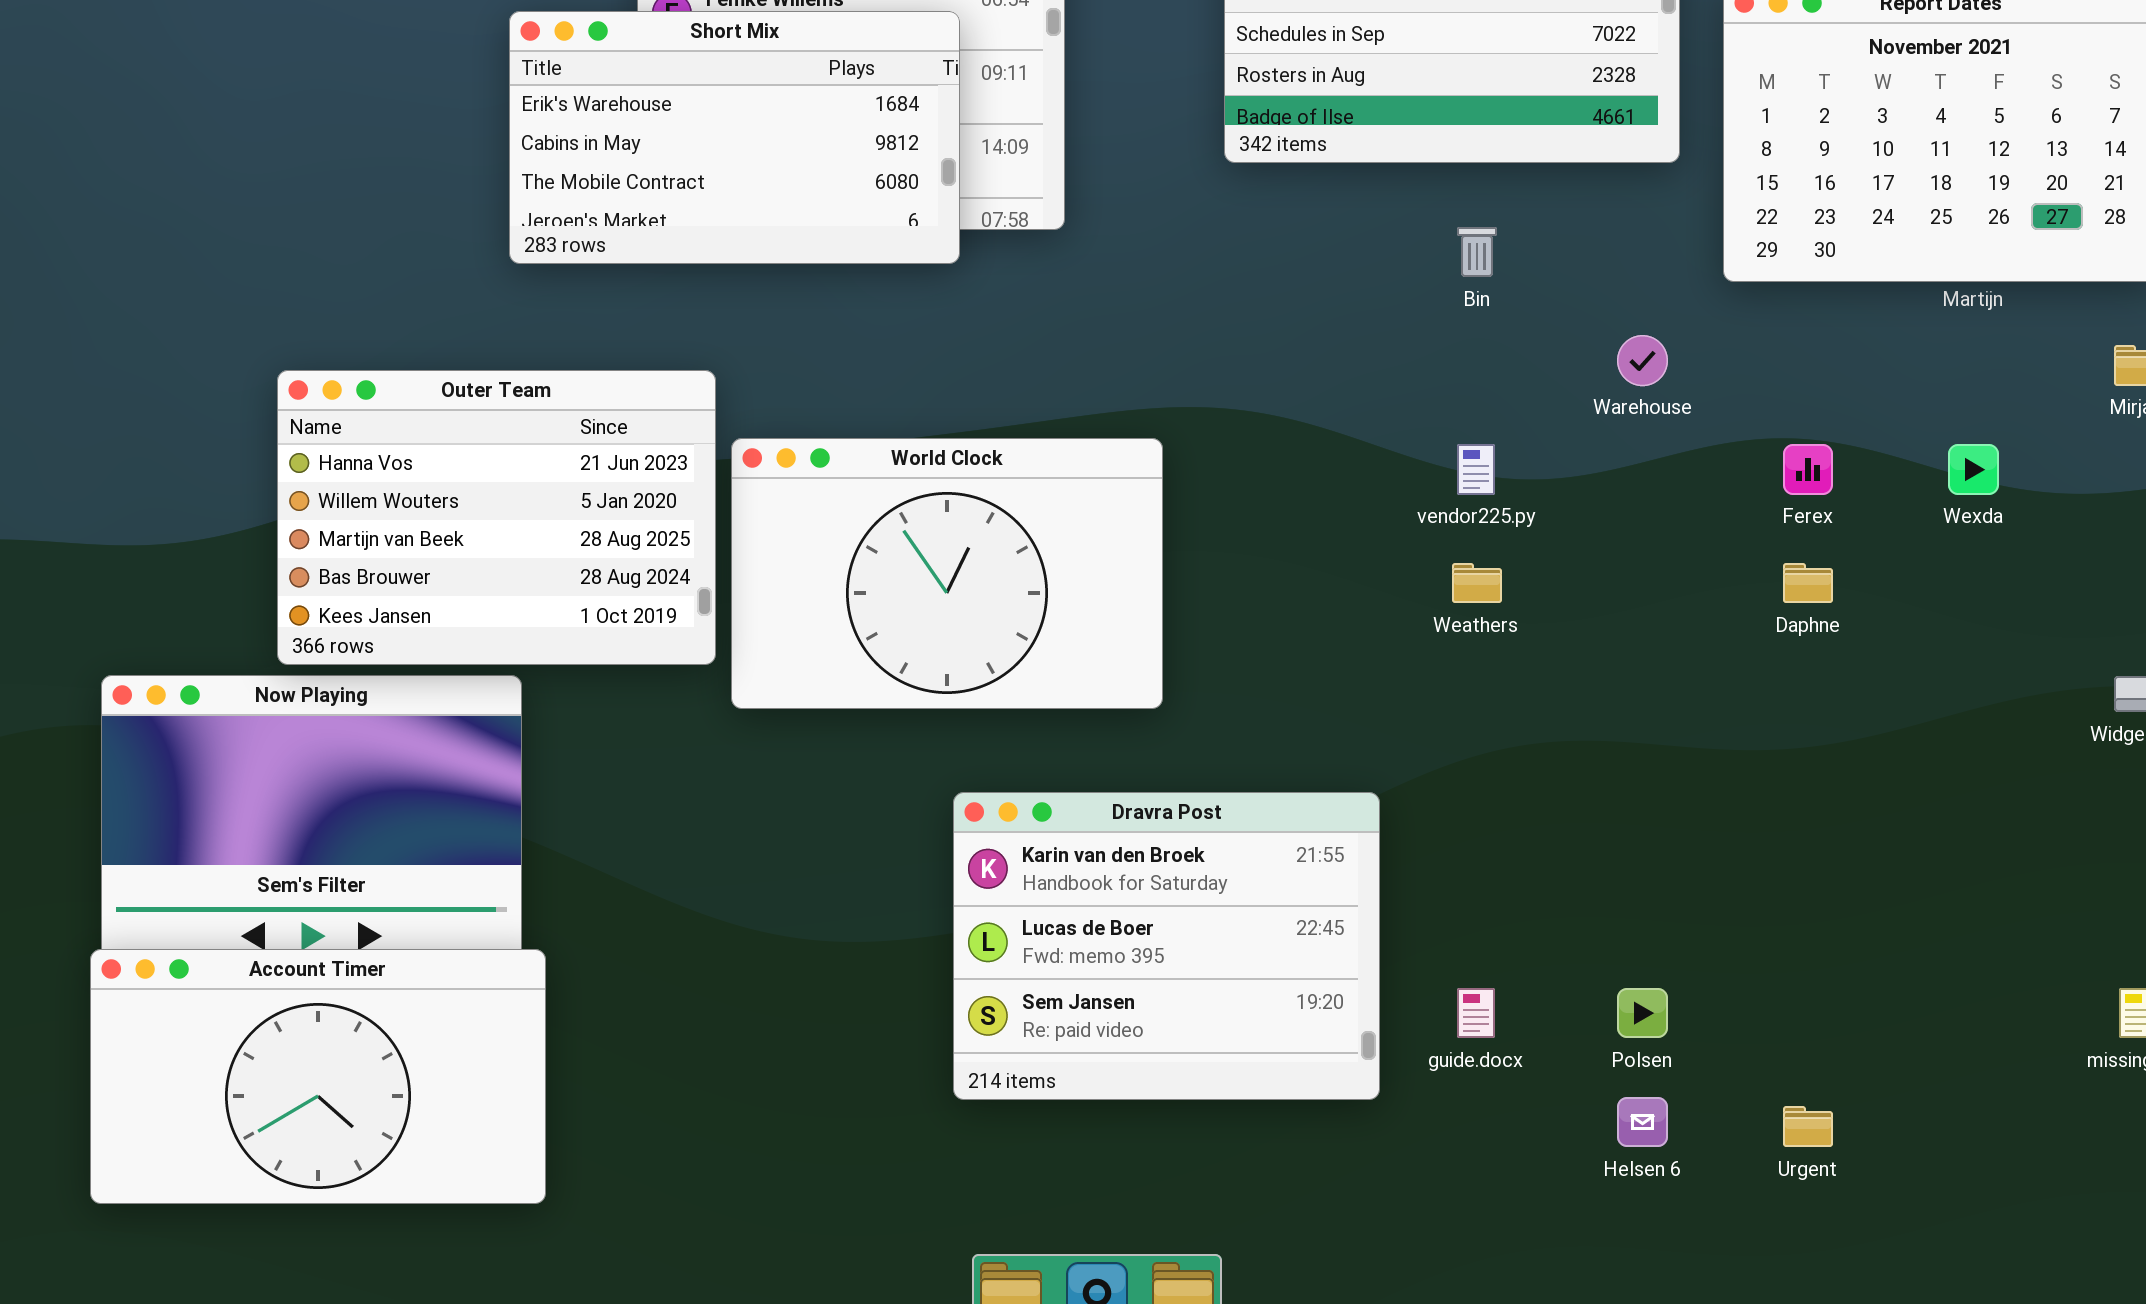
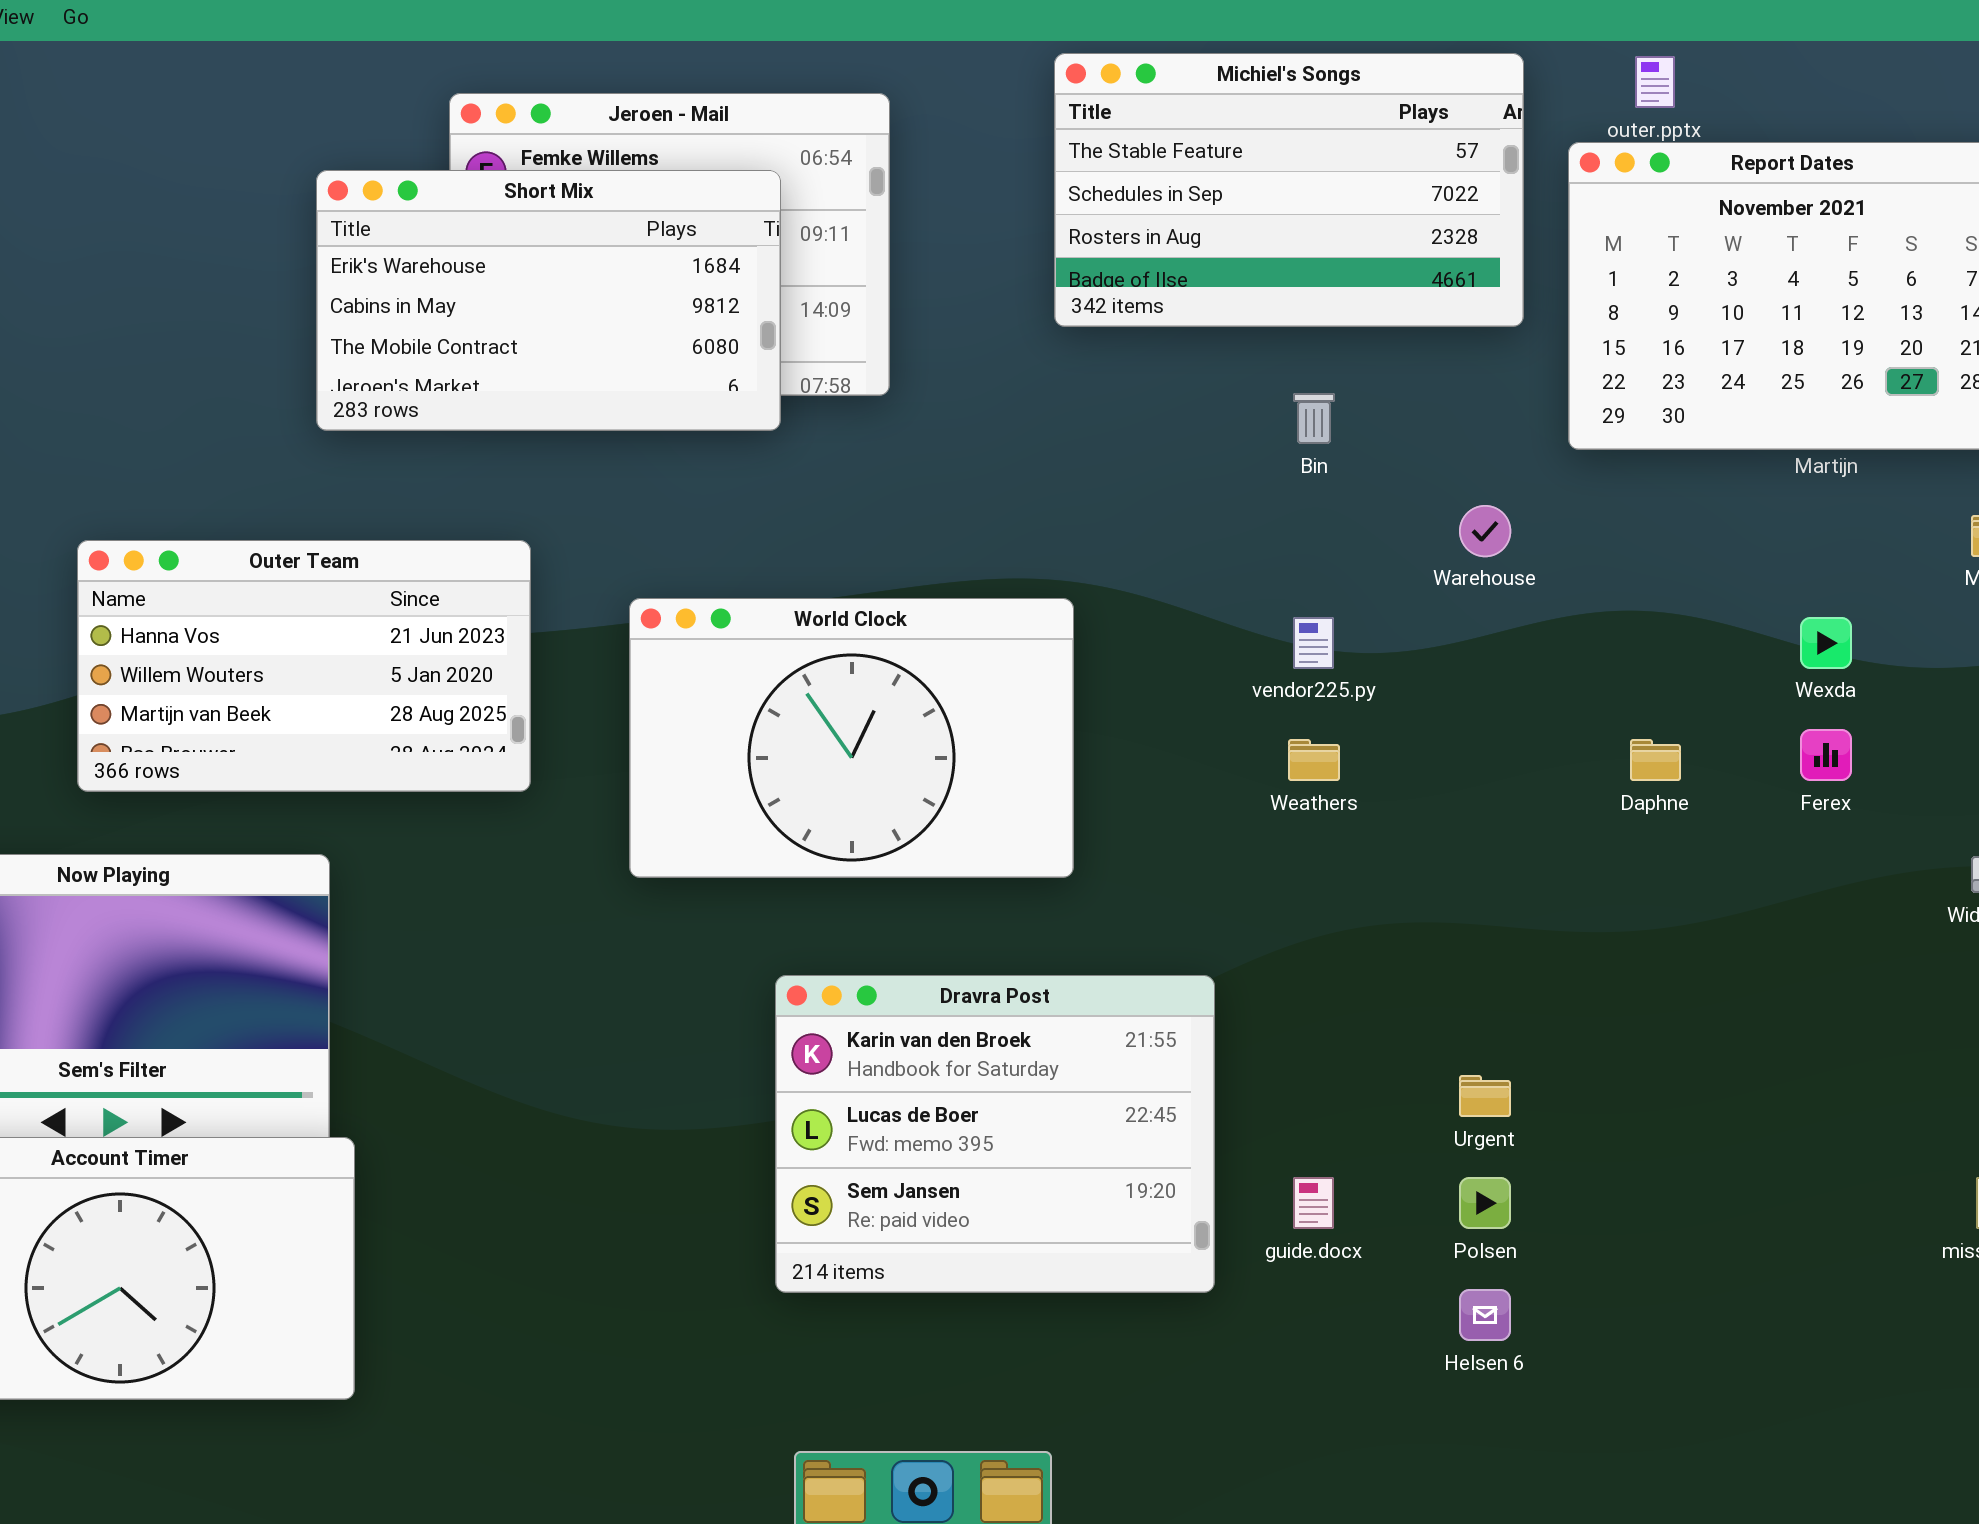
Outer Team: [277,370,716,665] -> [77,540,531,792], resized
World Clock: [731,438,1163,709] -> [629,598,1074,878], moved
Ferex: [1783,444,1833,495] -> [1800,729,1852,781], moved
Urgent: [1783,1106,1833,1147] -> [1459,1075,1511,1117], moved

